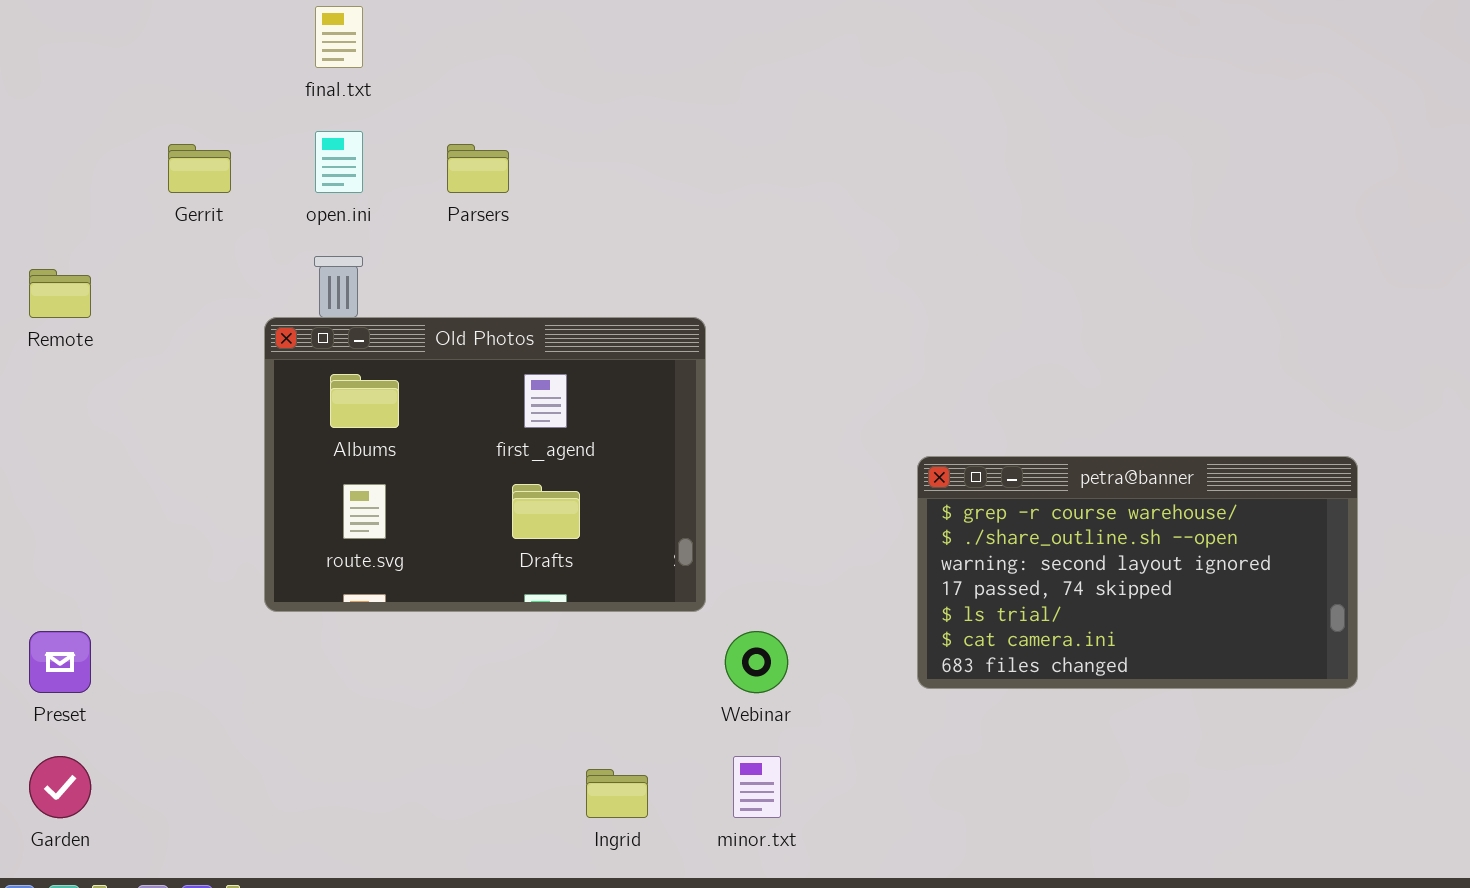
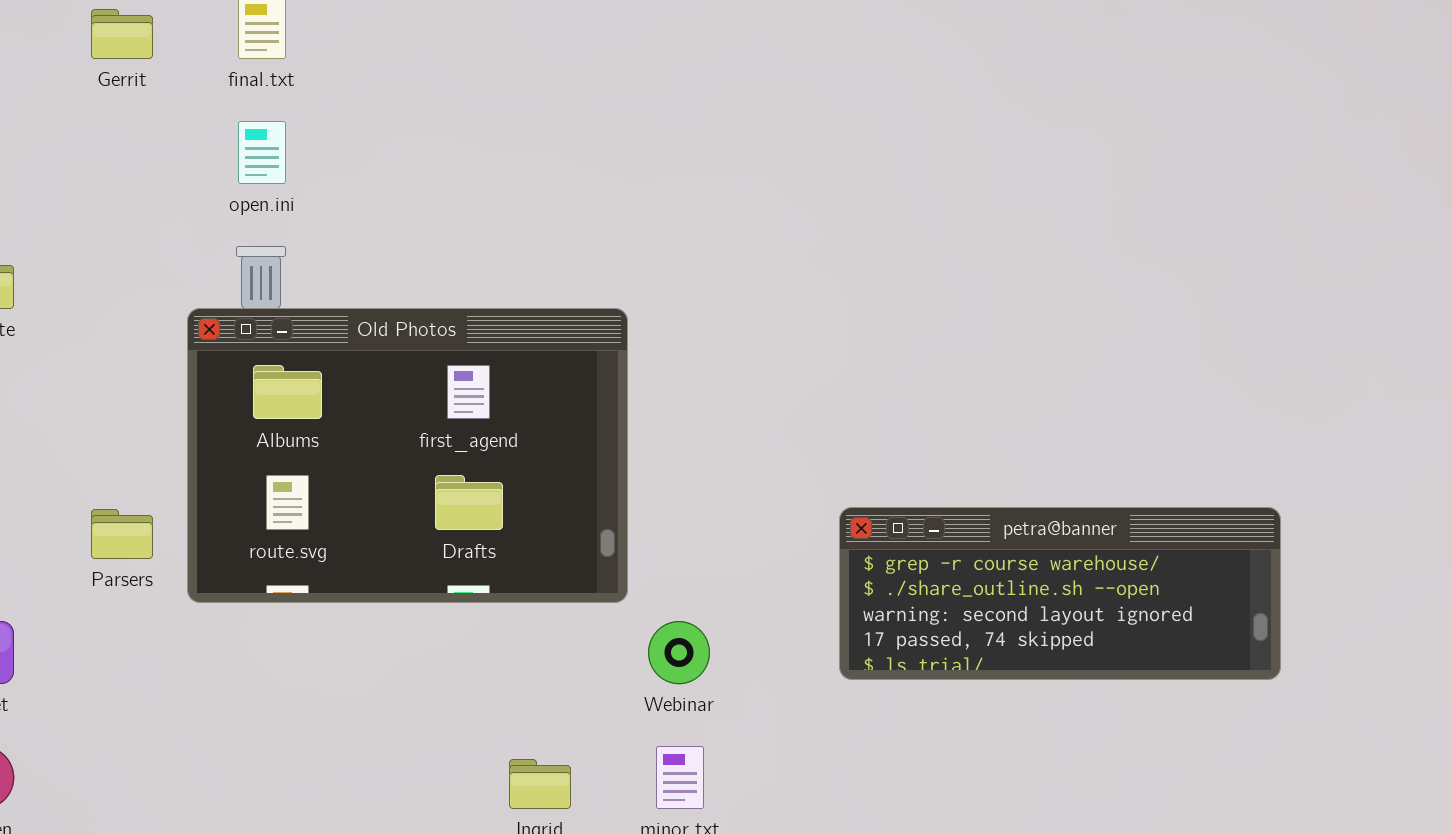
Gerrit: [168,144,231,193] -> [91,9,153,59], moved
Parsers: [447,144,509,193] -> [91,509,153,559], moved
petra@banner: [917,456,1358,689] -> [839,507,1281,680], resized

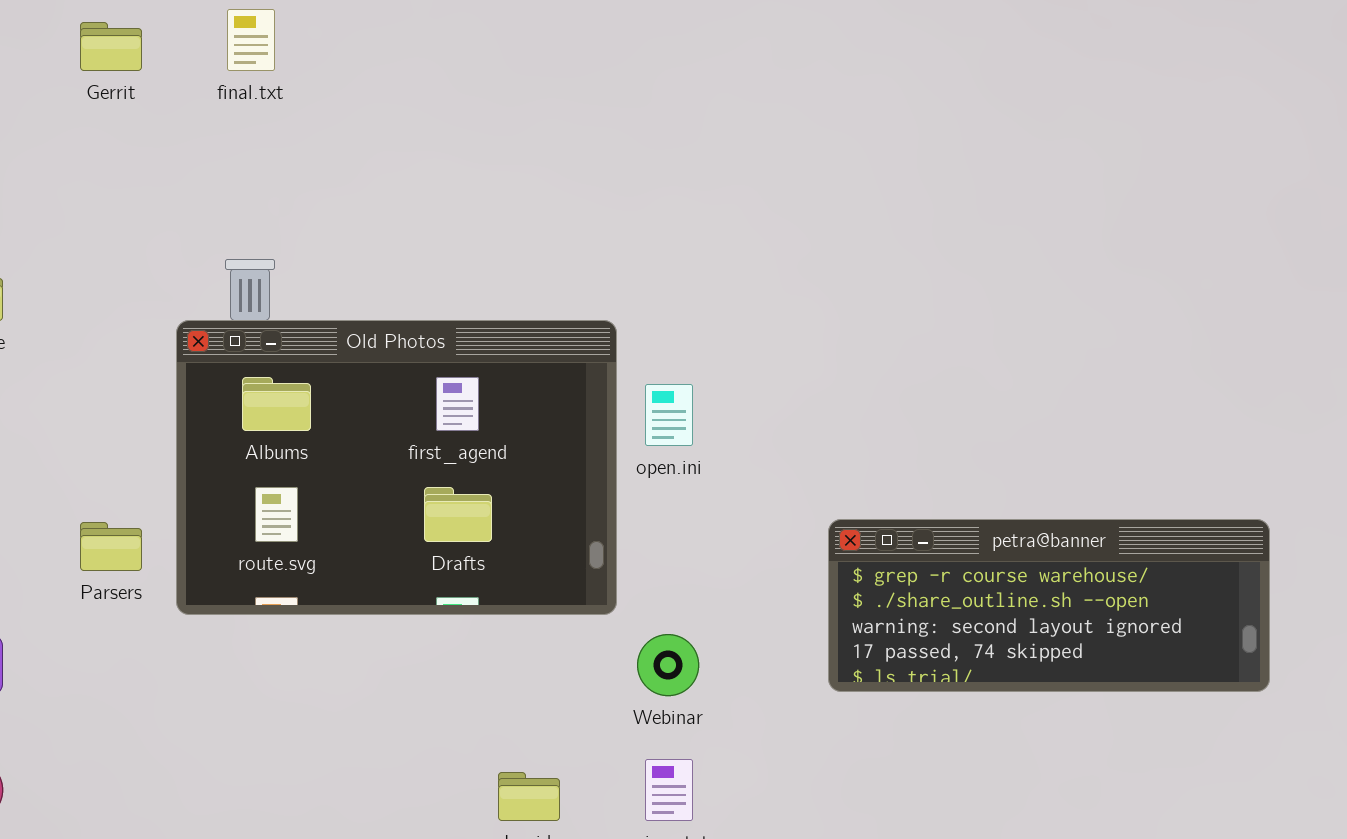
open.ini: [238,121,286,184] -> [645,384,693,446], moved

